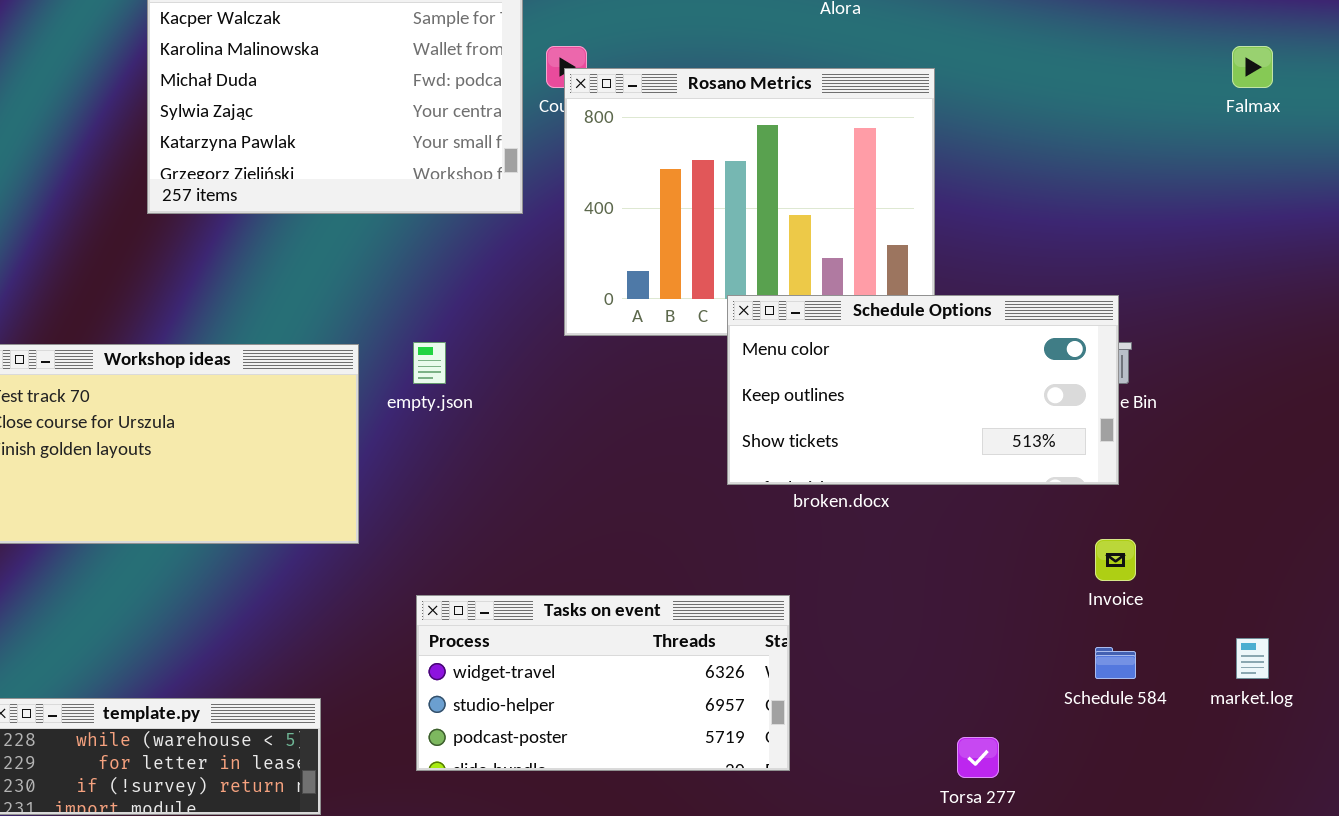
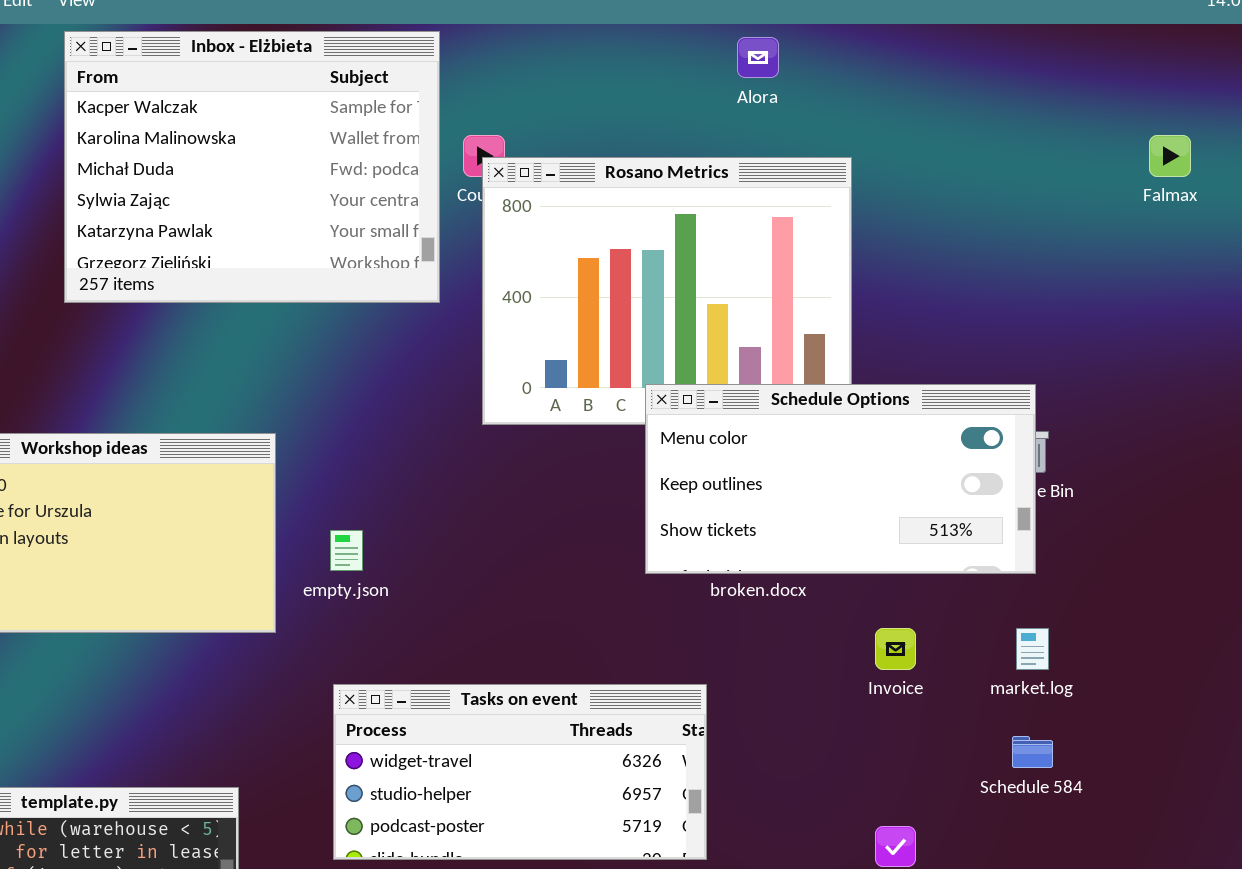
empty.json: [413,342,446,384] -> [330,530,363,571], moved
Invoice: [1095,539,1136,581] -> [875,628,916,670], moved
market.log: [1236,638,1269,679] -> [1016,628,1049,670], moved

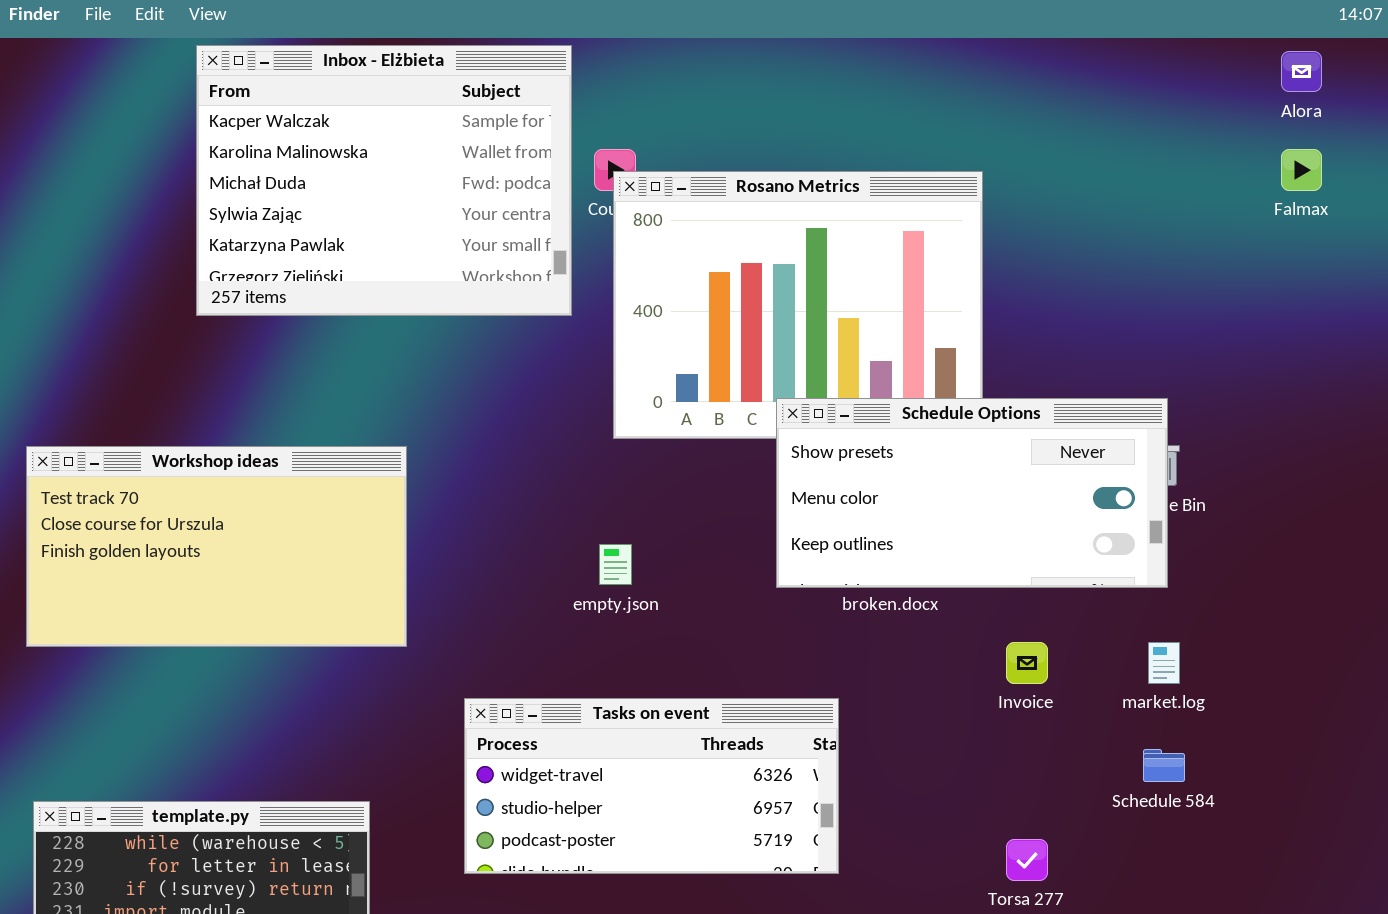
Alora: [737,37,779,78] -> [1281,51,1322,92], moved
Schedule Options: [645,384,1036,574] -> [776,398,1168,588], scrolled up 1 row
empty.json: [330,530,363,571] -> [599,544,632,585], moved

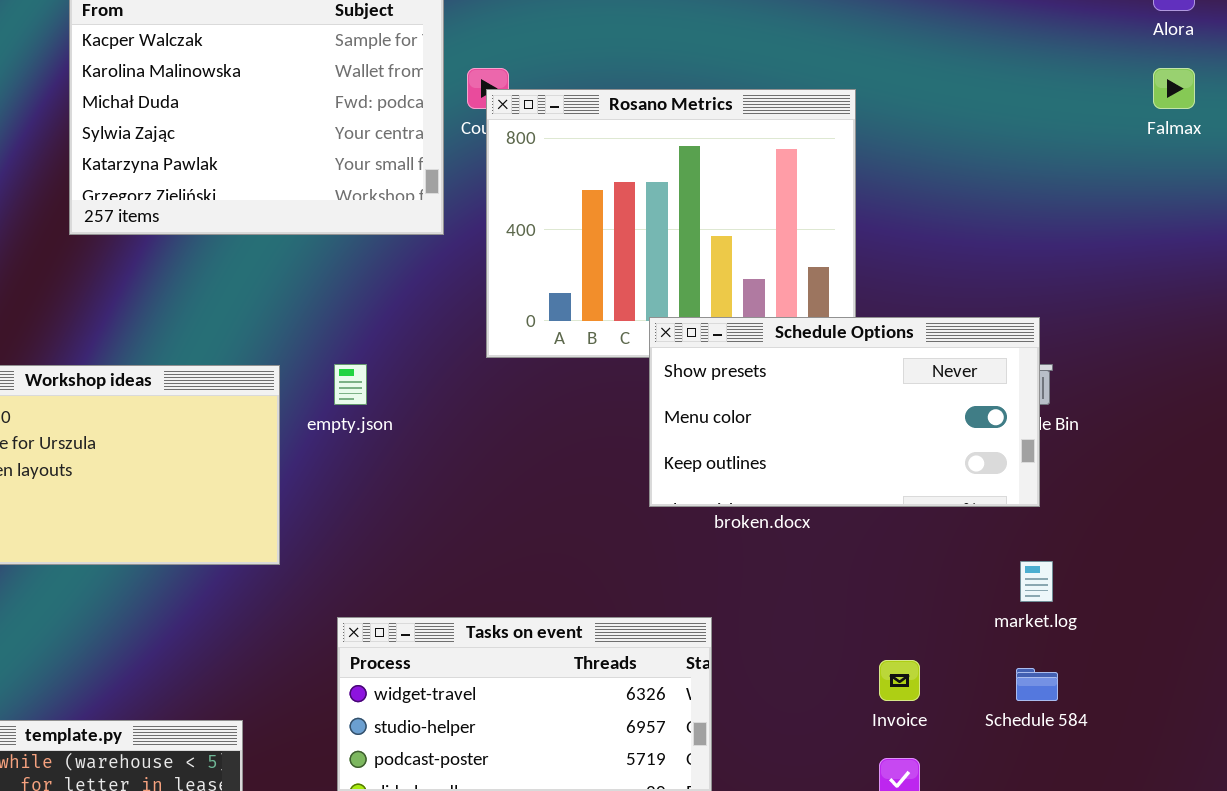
empty.json: [599,544,632,585] -> [334,364,367,405], moved
Invoice: [1006,642,1048,684] -> [879,660,920,701], moved

